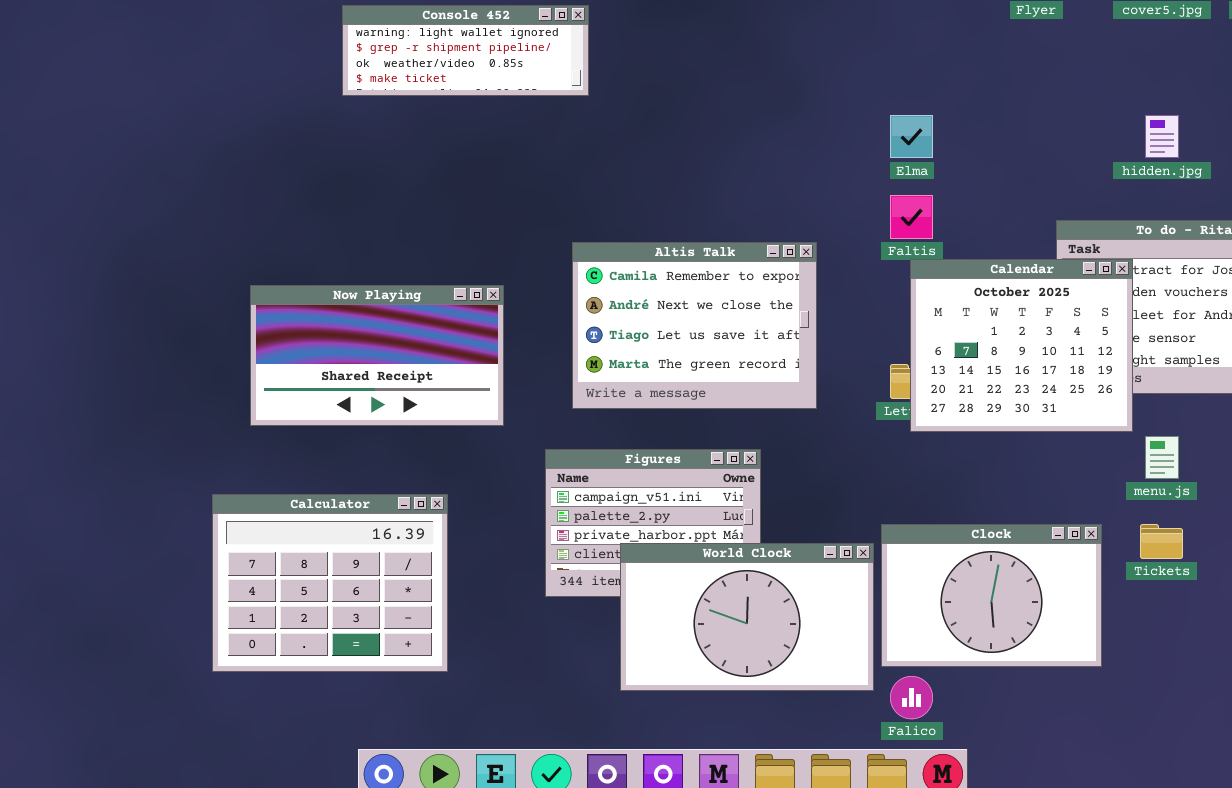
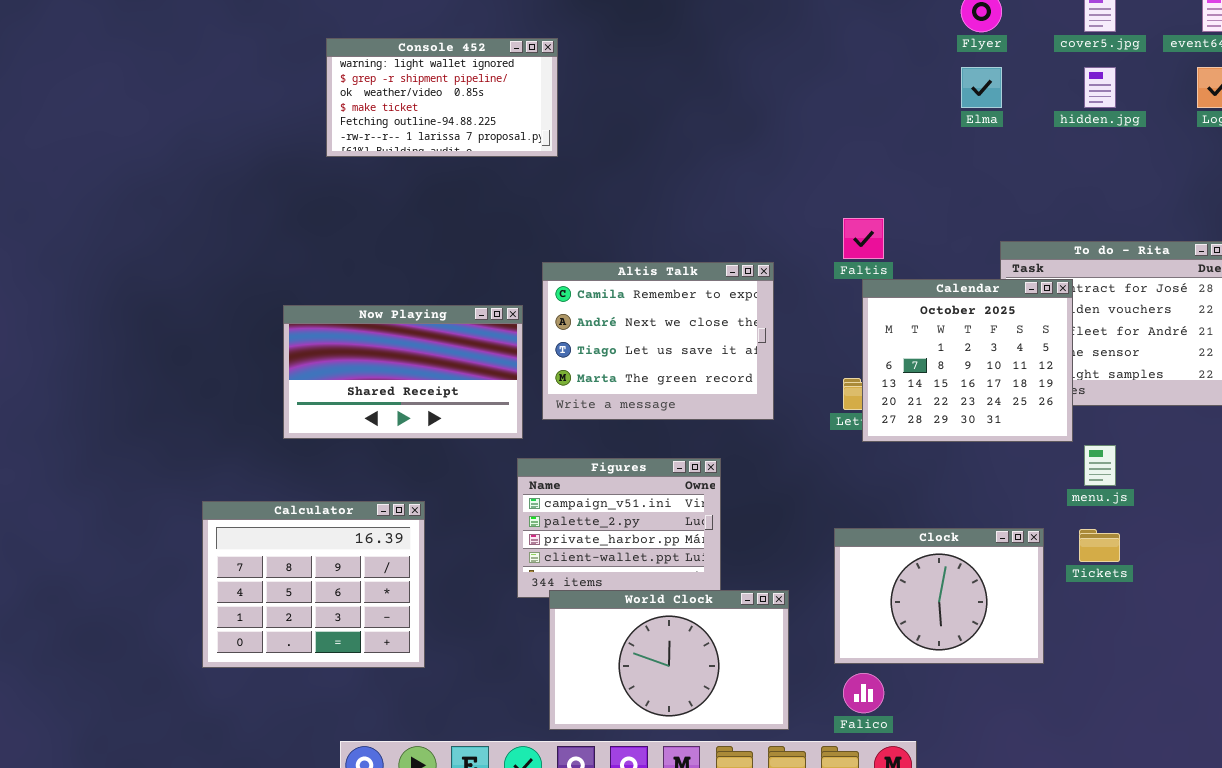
Console 452: [342,5,589,96] -> [326,38,558,157], resized
Elma: [890,115,933,158] -> [961,67,1002,108], moved
hidden.jpg: [1145,115,1179,158] -> [1084,67,1116,108], moved
Now Playing: [250,285,504,426] -> [283,305,523,439], moved
World Clock: [620,543,874,691] -> [549,590,789,730], moved

